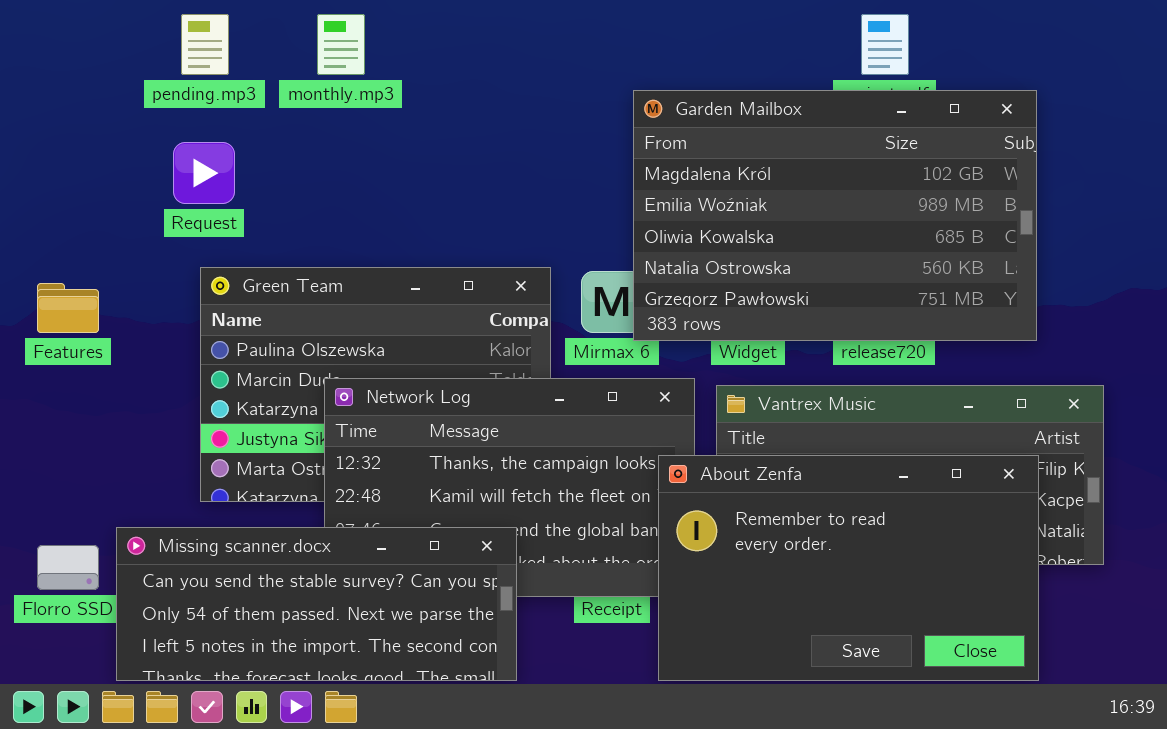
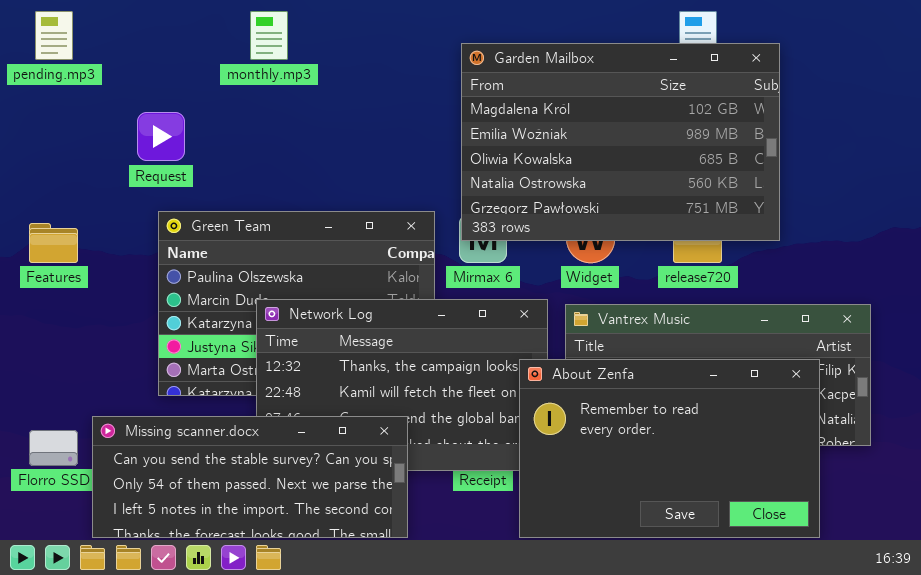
pending.mp3: [181,14,229,75] -> [35,11,73,60], moved
Garden Mailbox: [633,90,1037,341] -> [461,43,780,241], moved

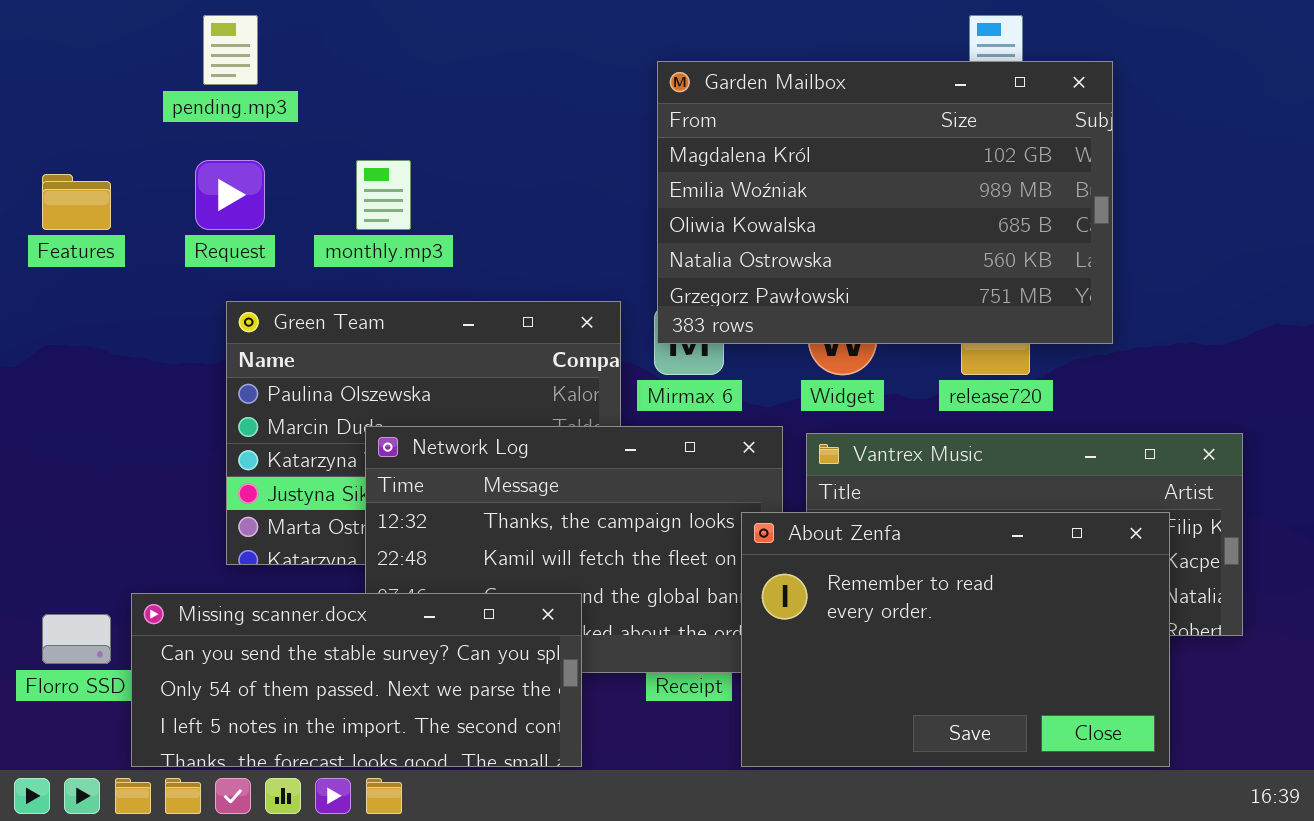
pending.mp3: [35,11,73,60] -> [203,15,258,85], moved
monthly.mp3: [250,11,288,60] -> [356,160,411,230], moved
Features: [29,223,78,263] -> [42,174,111,230], moved

